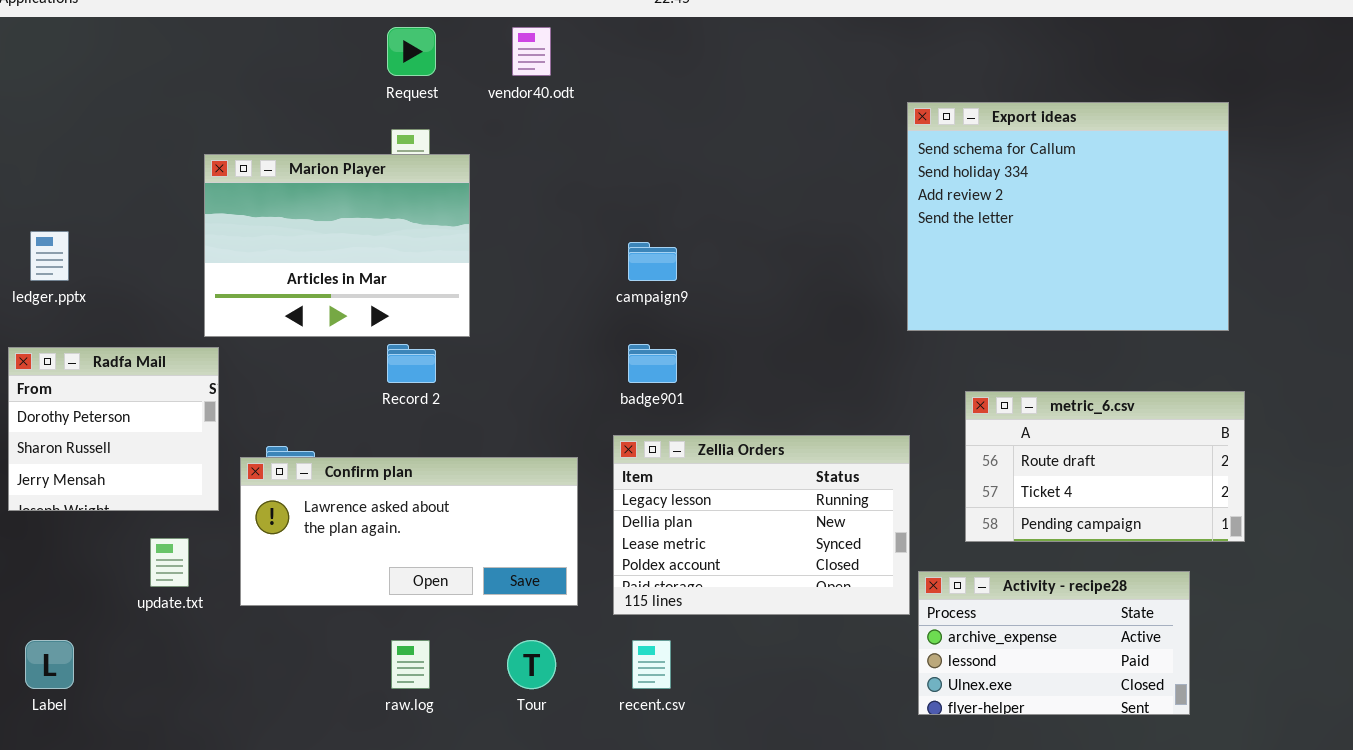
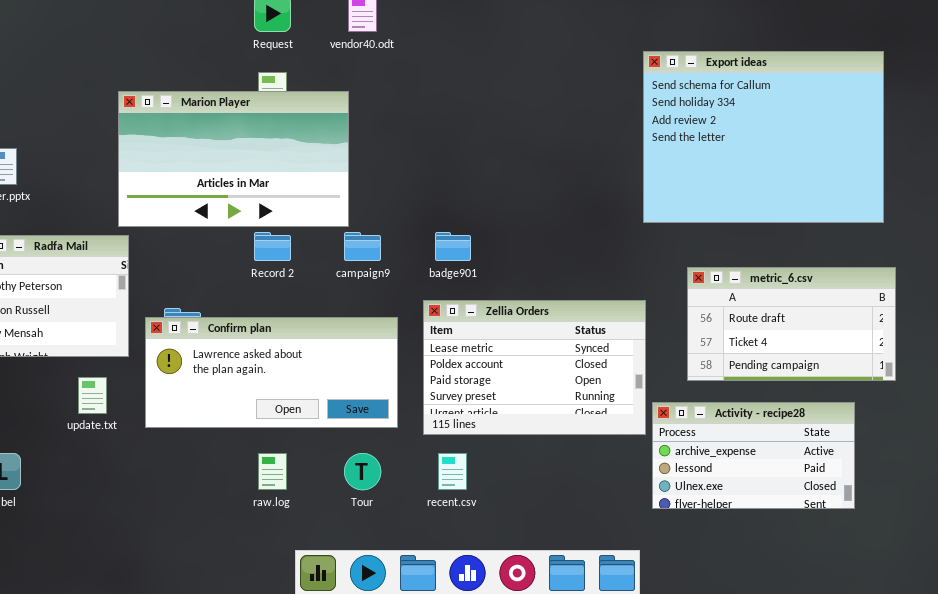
Marion Player: [204,154,470,337] -> [118,91,349,227], resized
campaign9: [628,242,677,281] -> [344,232,381,261], moved
Zellia Orders: [613,435,910,615] -> [423,300,646,435], scrolled down 2 rows

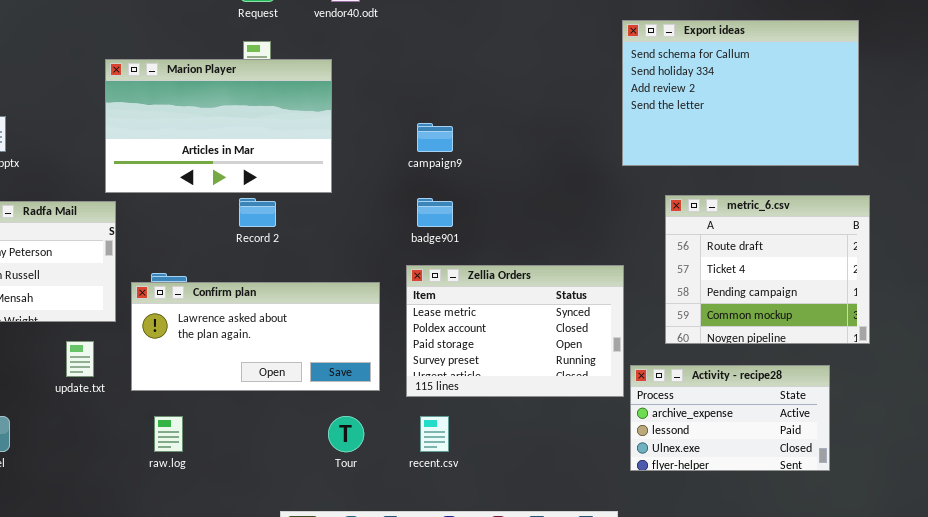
Export ideas: [643,51,884,223] -> [622,20,859,166], resized
campaign9: [344,232,381,261] -> [417,123,453,152], moved
metric_6.csv: [687,267,896,381] -> [665,195,870,344], resized
raw.log: [258,453,287,490] -> [154,416,183,452], moved

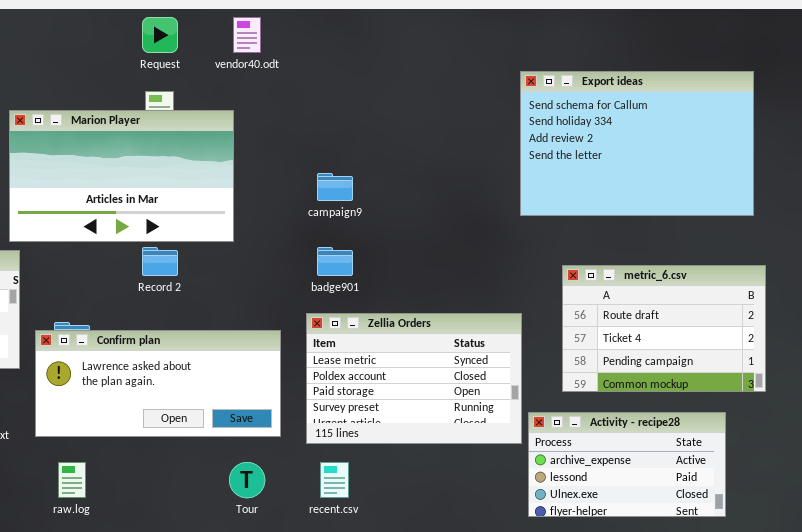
metric_6.csv: [665,195,870,344] -> [562,265,766,392], resized

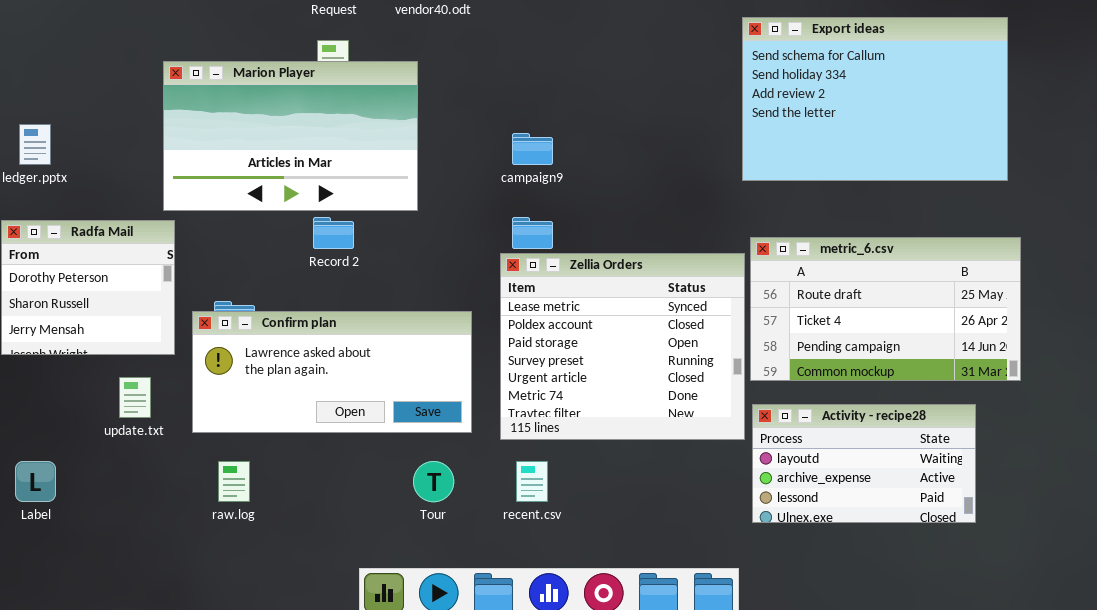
metric_6.csv: [562,265,766,392] -> [750,237,1021,381], resized
Zellia Orders: [306,313,522,444] -> [500,253,745,440], resized
Activity - recipe28: [528,412,726,517] -> [752,404,976,523], scrolled up 1 row

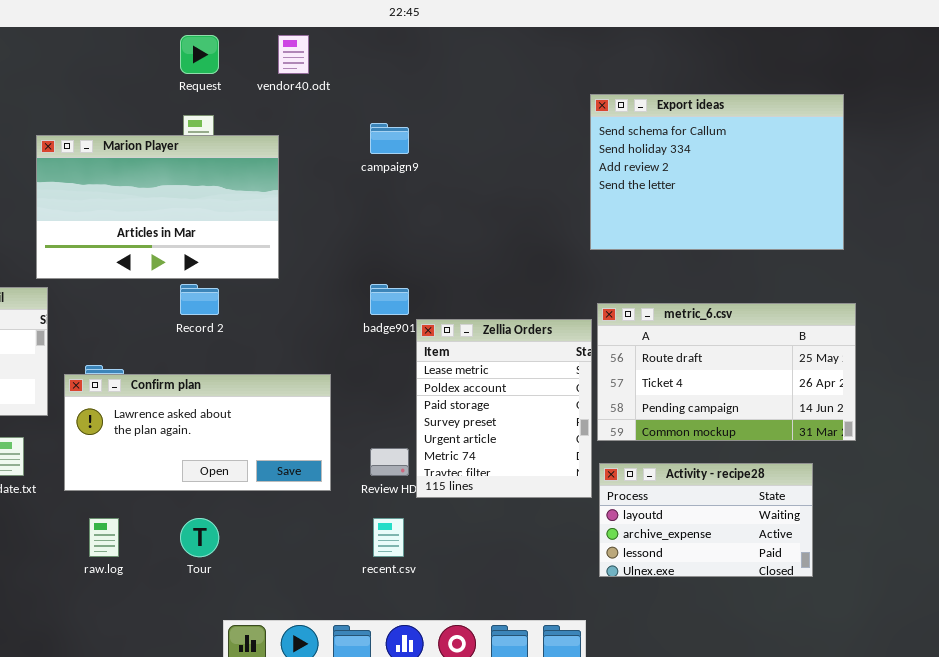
campaign9: [512,133,553,165] -> [370,123,409,154], moved
Zellia Orders: [500,253,745,440] -> [416,319,592,498], resized
Tour: [413,461,454,502] -> [180,518,219,557], moved

